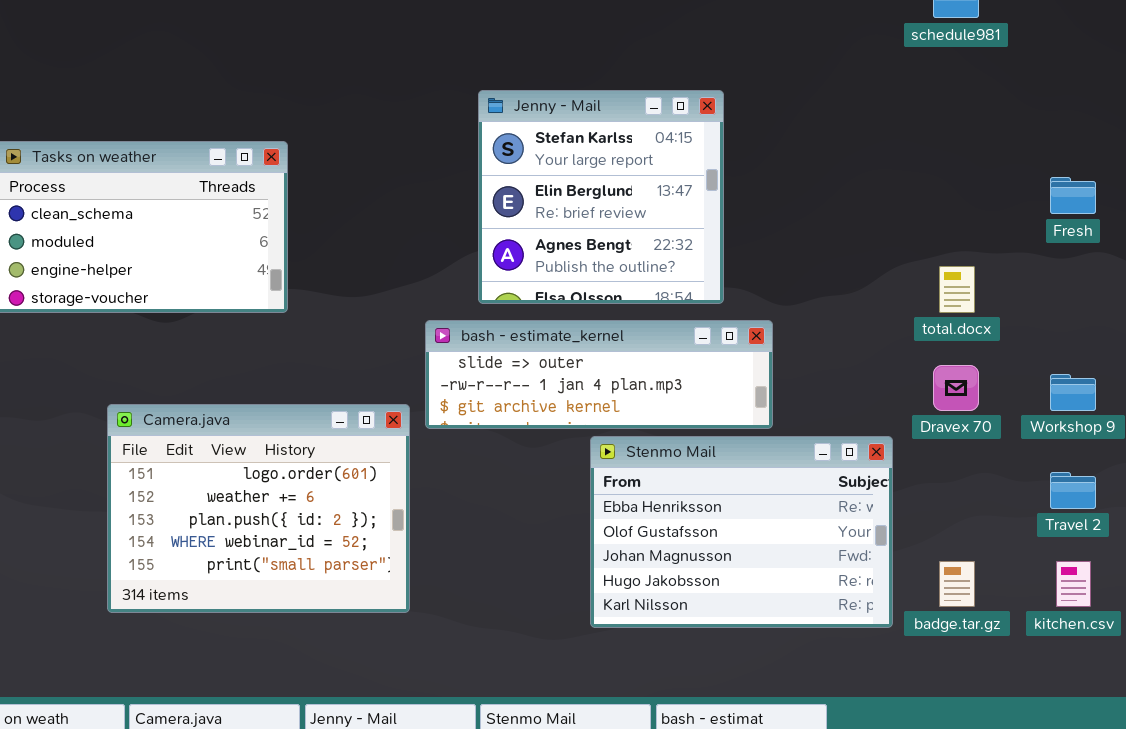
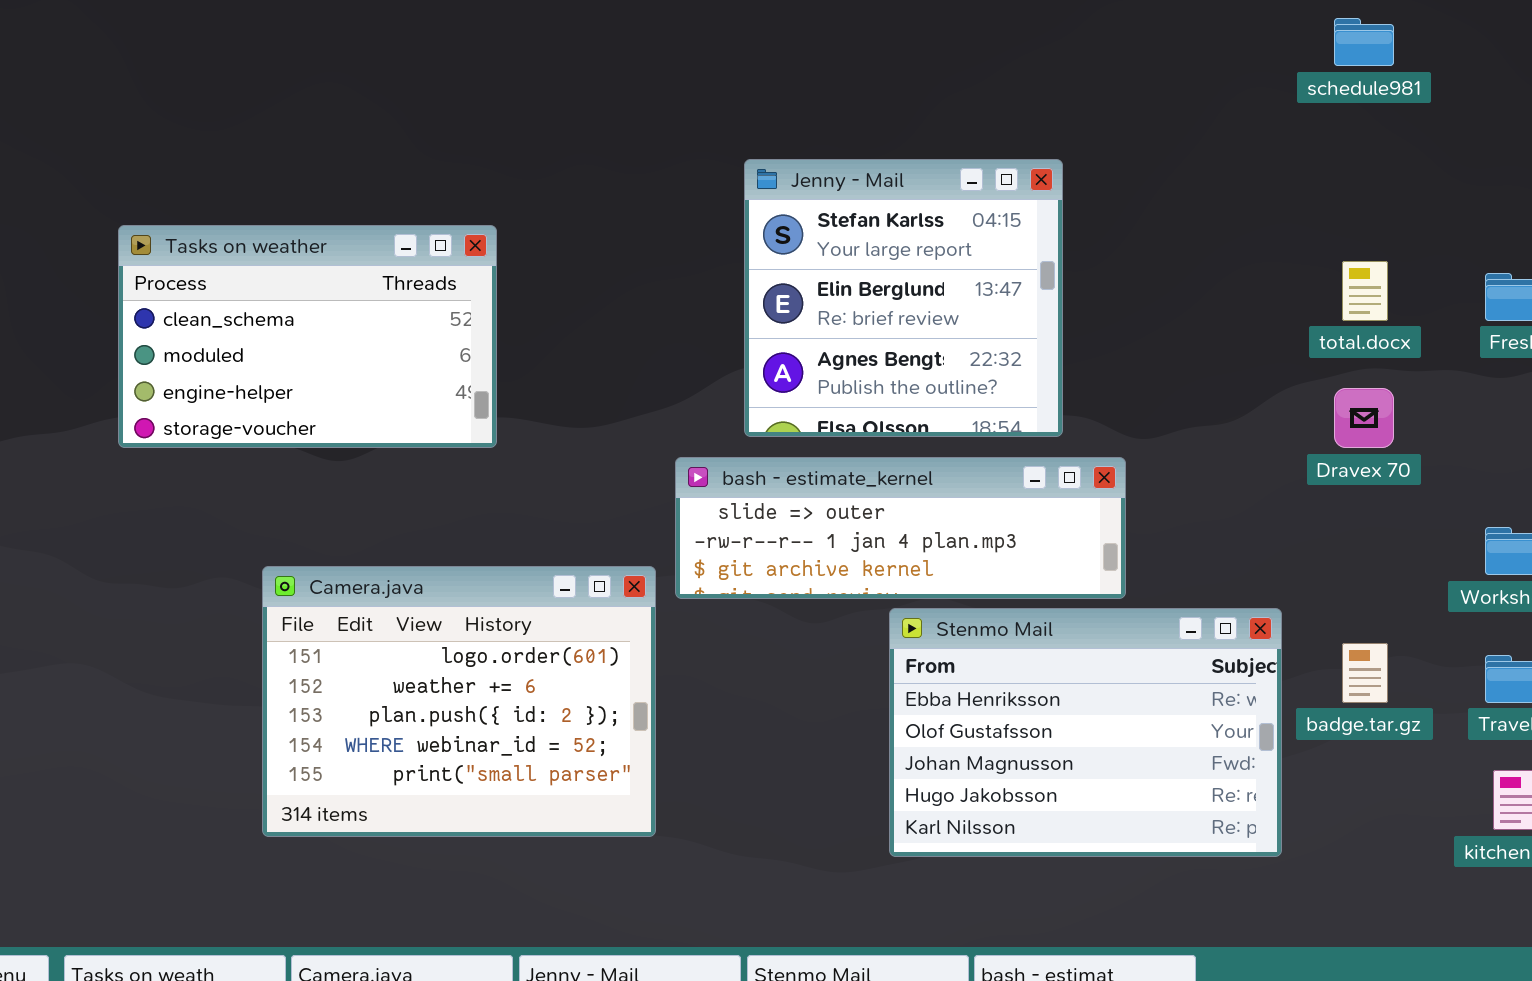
total.docx: [939,266,975,313] -> [1342,261,1388,321], moved
Dravex 70: [933,365,979,411] -> [1334,388,1394,448], moved
badge.tar.gz: [939,561,975,607] -> [1342,643,1388,703], moved

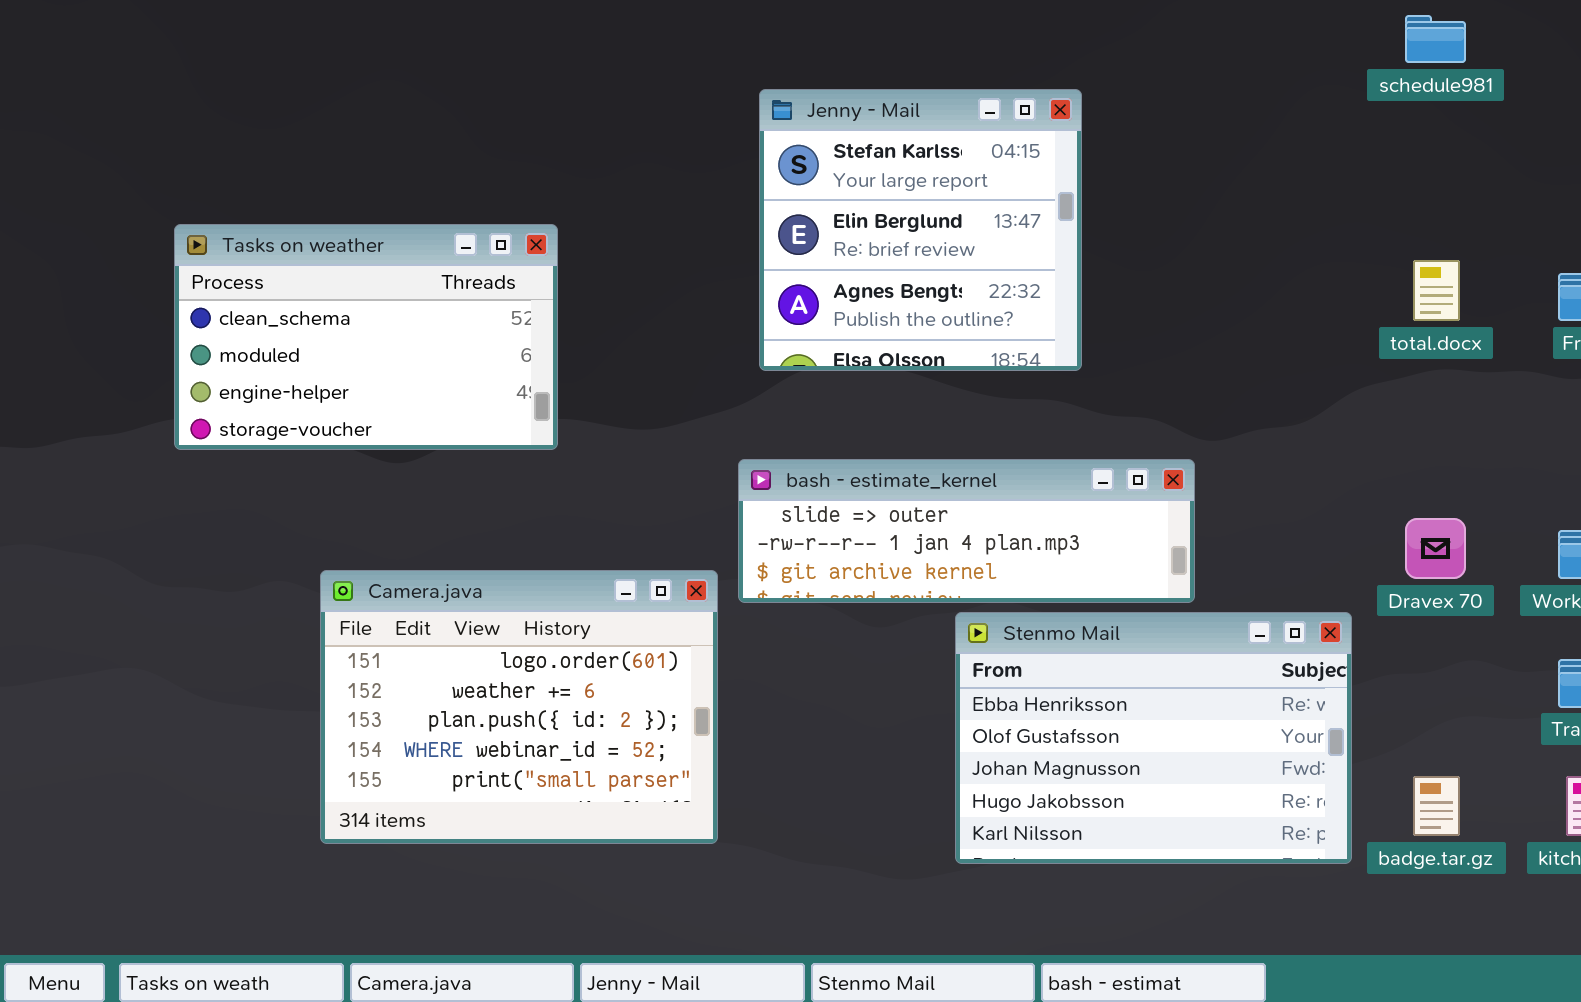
Jenny - Mail: [744,159,1063,437] -> [759,89,1082,371], moved
Dravex 70: [1334,388,1394,448] -> [1405,518,1466,579], moved
badge.tar.gz: [1342,643,1388,703] -> [1413,776,1460,836], moved

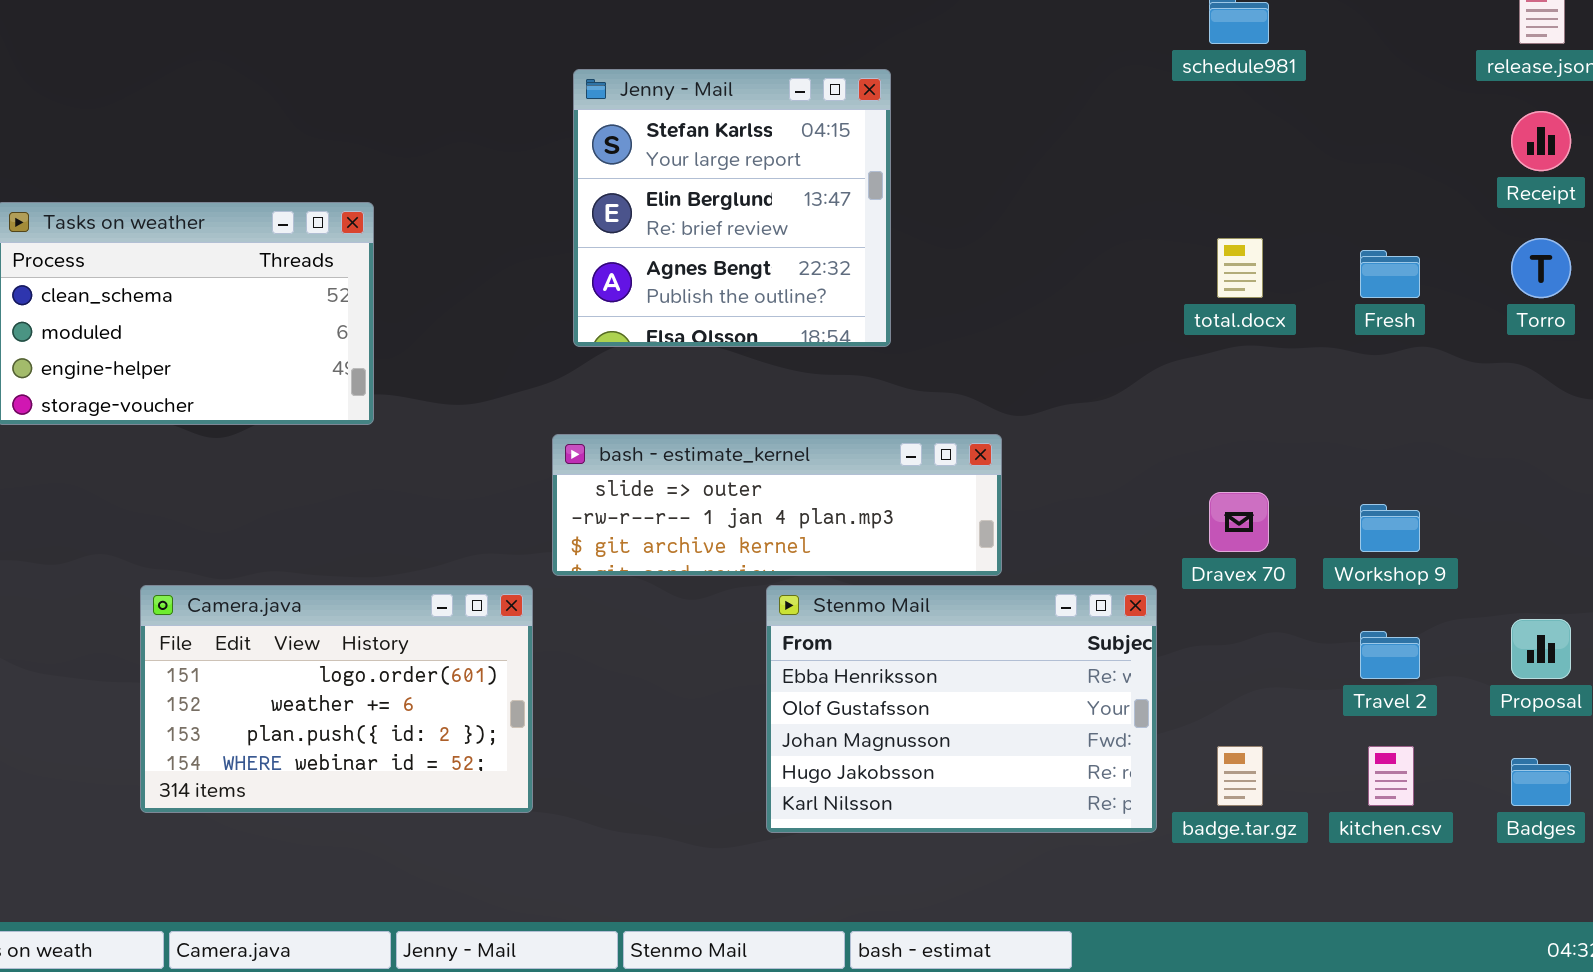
Camera.java: [320,570,718,844] -> [140,585,533,813], resized

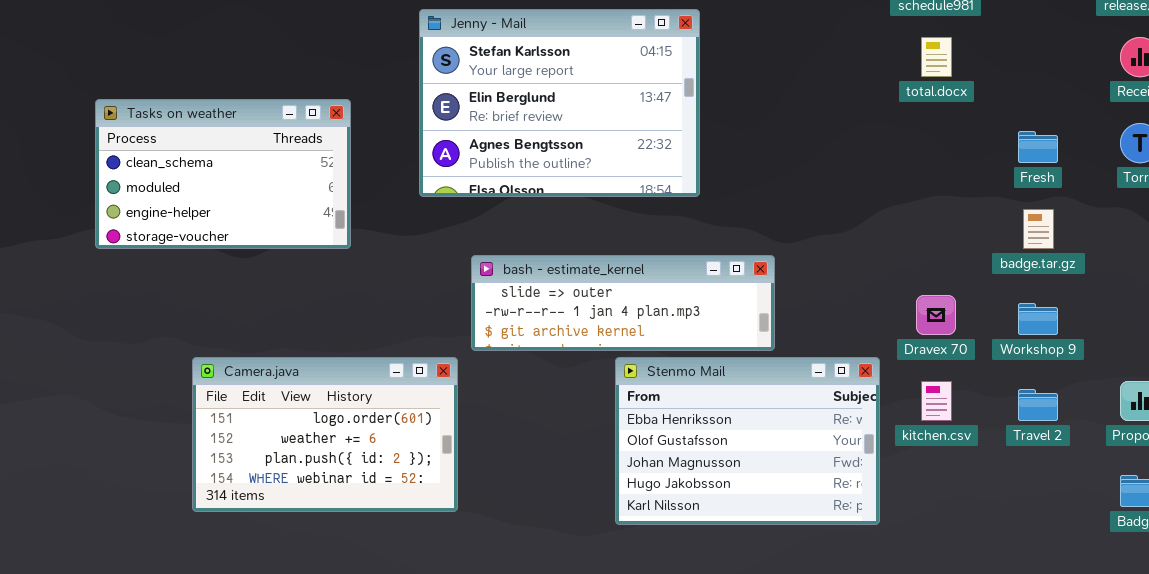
Jenny - Mail: [573,69,891,347] -> [419,9,700,197], resized
total.docx: [1217,238,1263,298] -> [921,37,952,77], moved
badge.tar.gz: [1217,746,1263,806] -> [1023,209,1054,249], moved
kitchen.csv: [1368,746,1414,806] -> [921,381,952,421], moved

